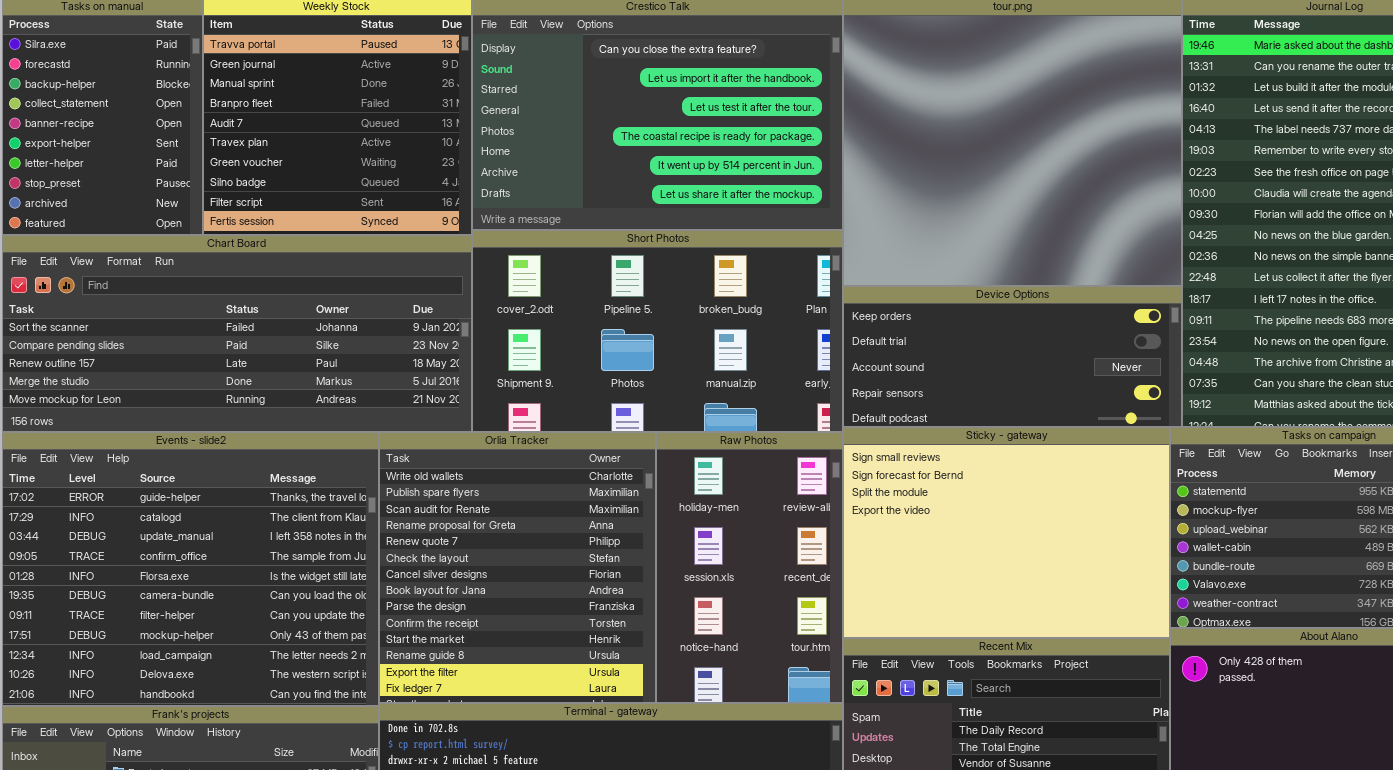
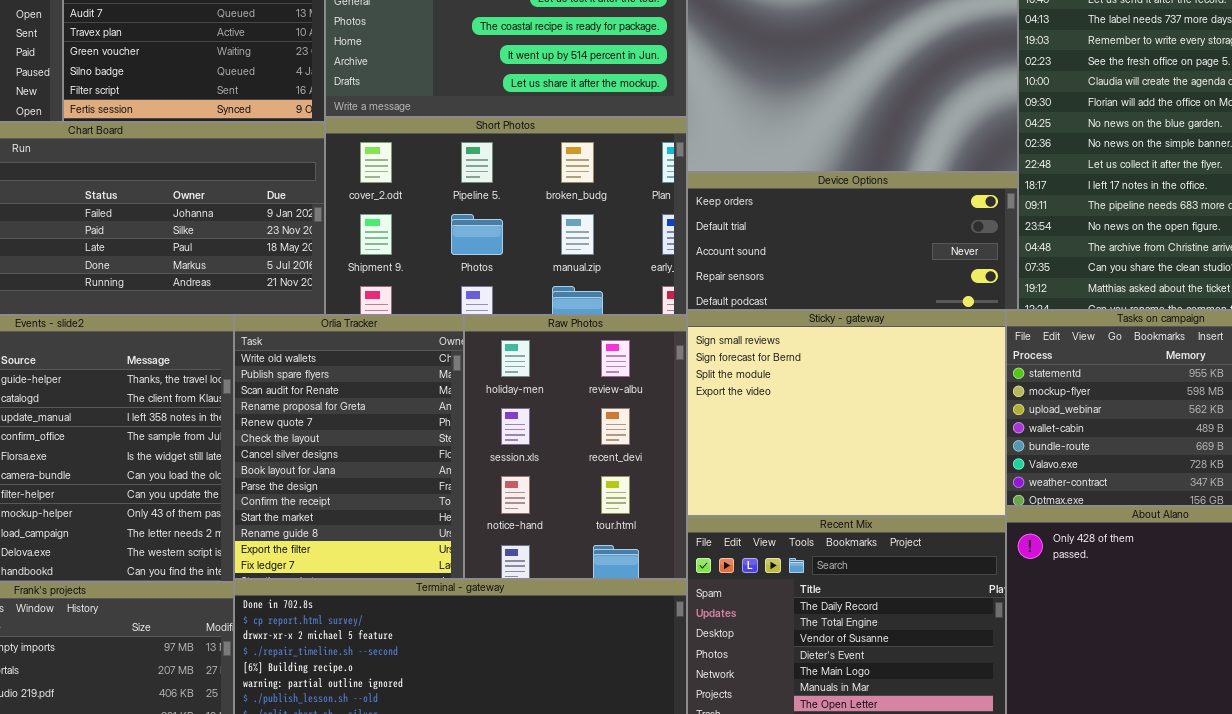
Orlia Tracker: [379,432,656,703] -> [234,315,464,579], resized
Raw Photos: [656,432,843,703] -> [464,315,687,579], resized

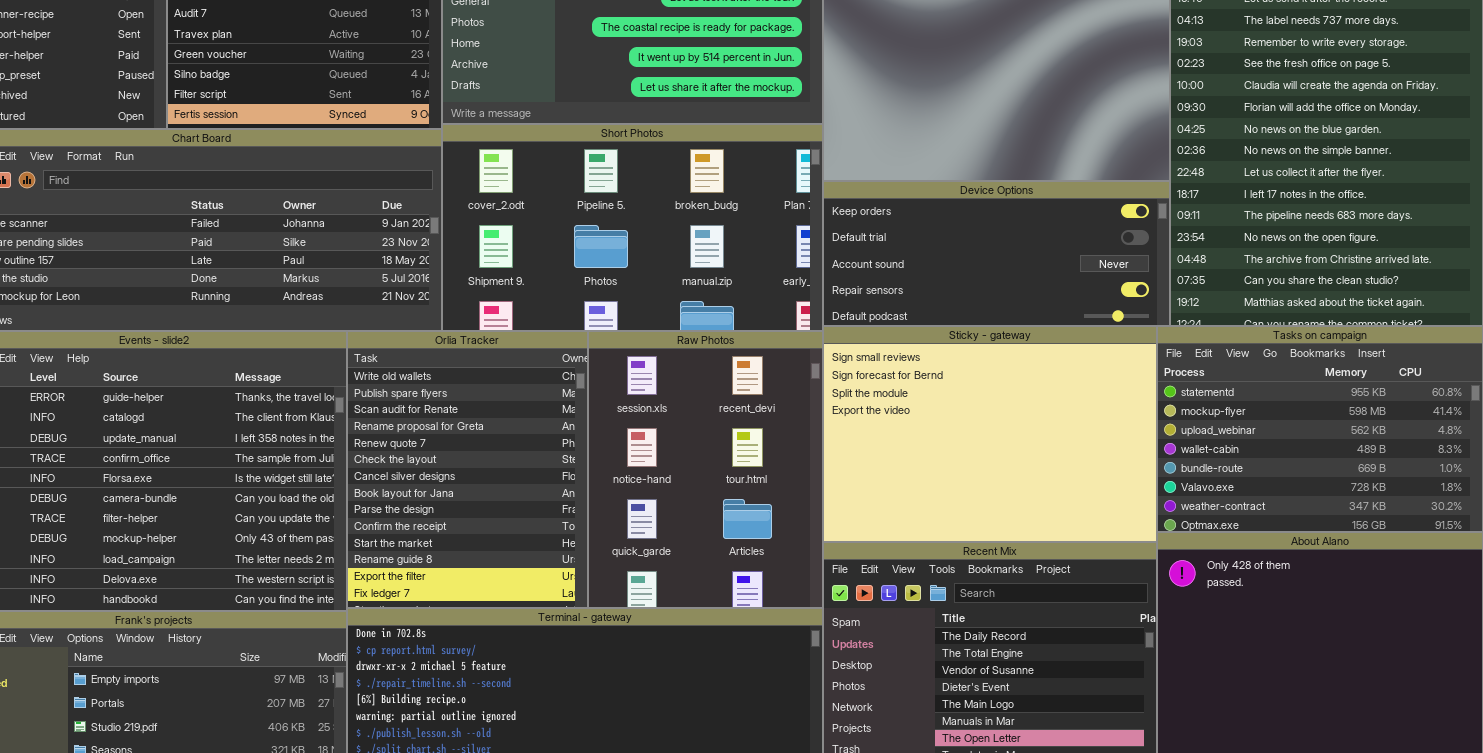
Raw Photos: [464,315,687,579] -> [588,331,823,608], scrolled down 1 row

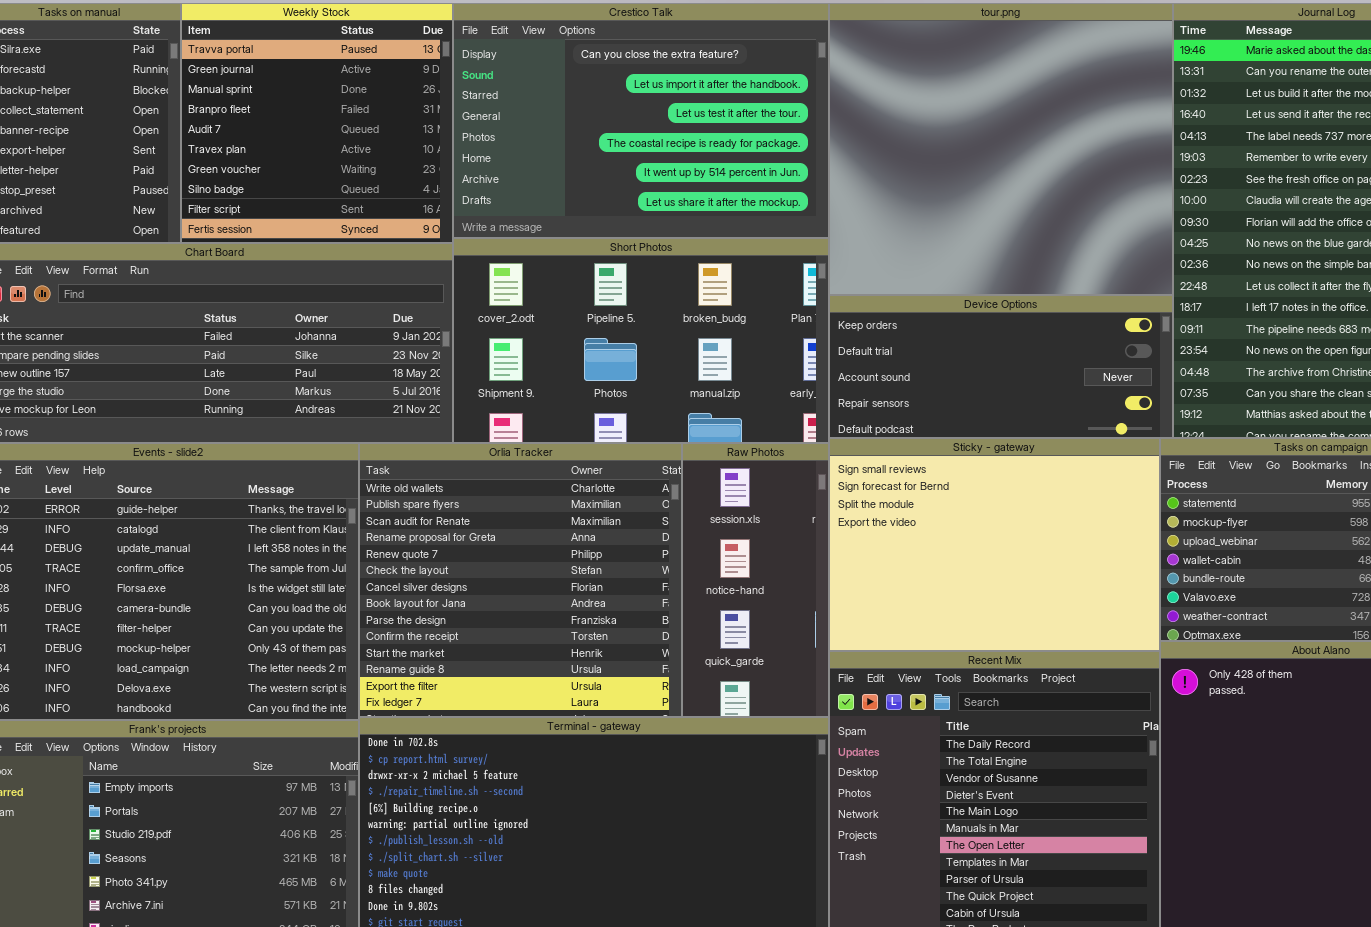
Orlia Tracker: [347,331,588,608] -> [359,443,682,717], resized
Raw Photos: [588,331,823,608] -> [682,443,829,717], resized

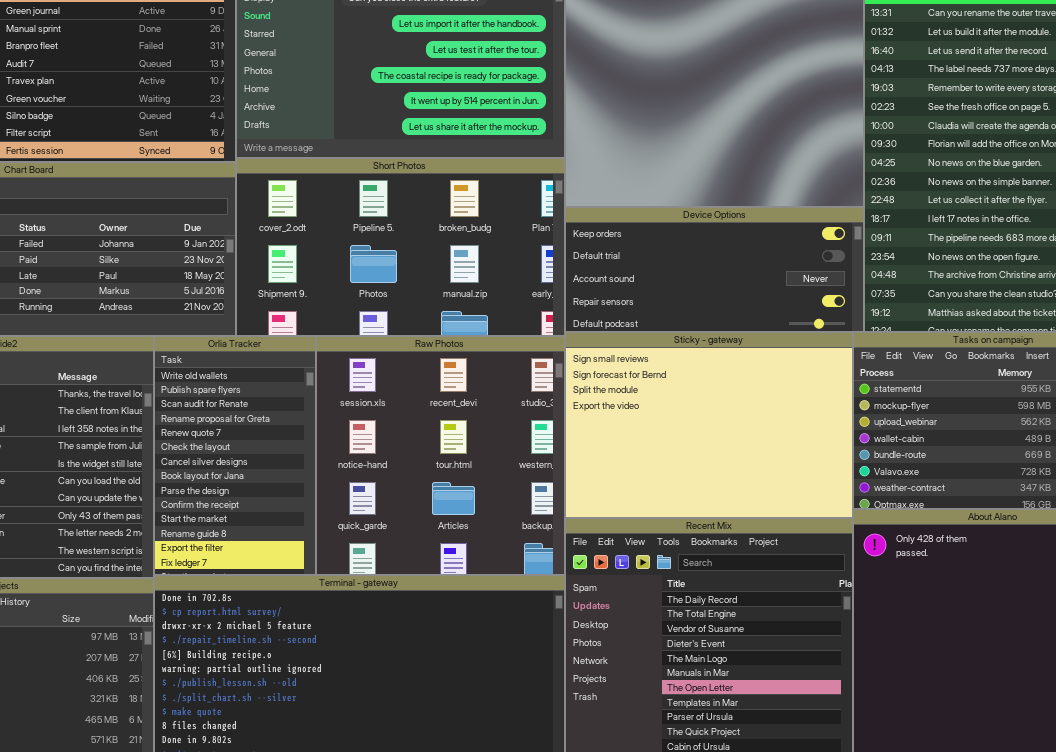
Orlia Tracker: [359,443,682,717] -> [154,336,316,575], resized
Raw Photos: [682,443,829,717] -> [316,336,565,575], resized

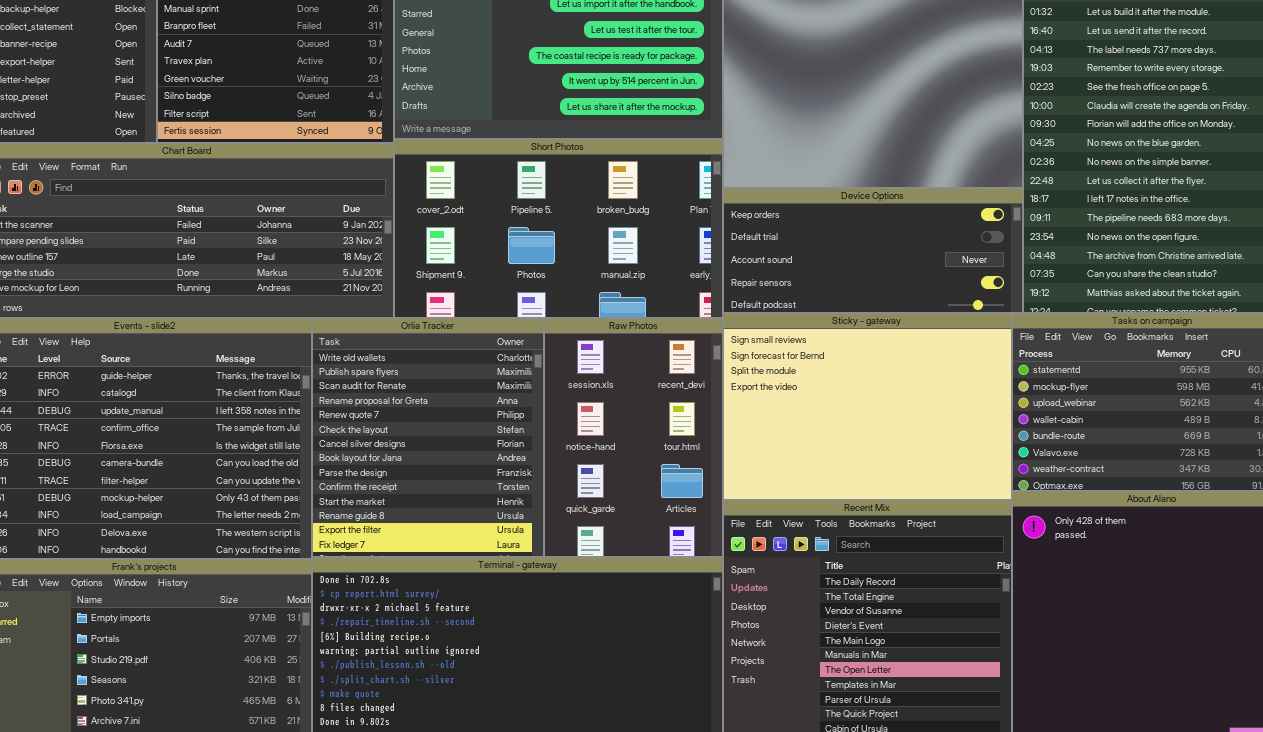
Orlia Tracker: [154,336,316,575] -> [312,318,544,557], resized
Raw Photos: [316,336,565,575] -> [544,318,723,557], resized

